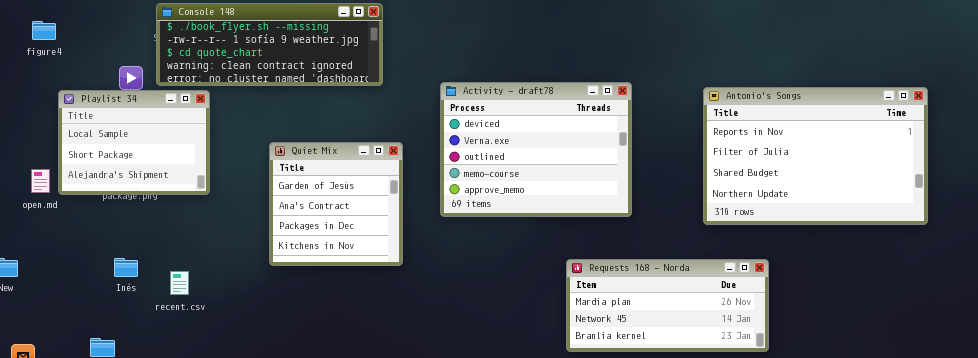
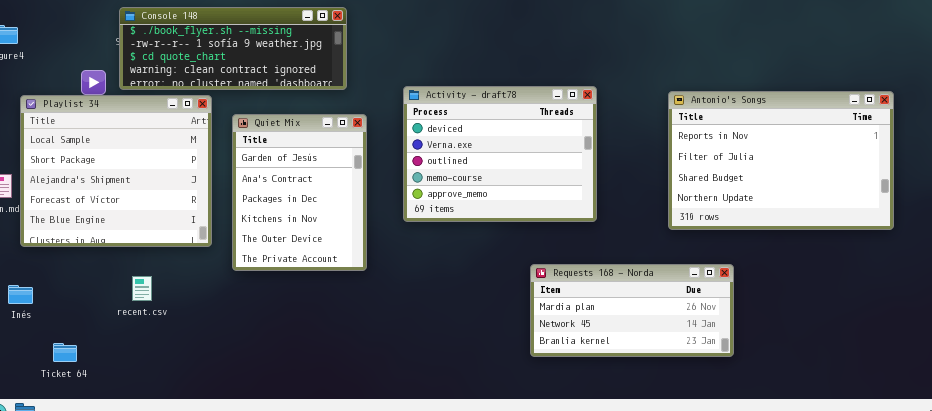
Playlist 34: [58,90,210,195] -> [20,95,212,247], resized
Quiet Mix: [269,142,403,266] -> [232,114,367,271], resized
Inés: [114,258,138,277] -> [8,285,33,304], moved

